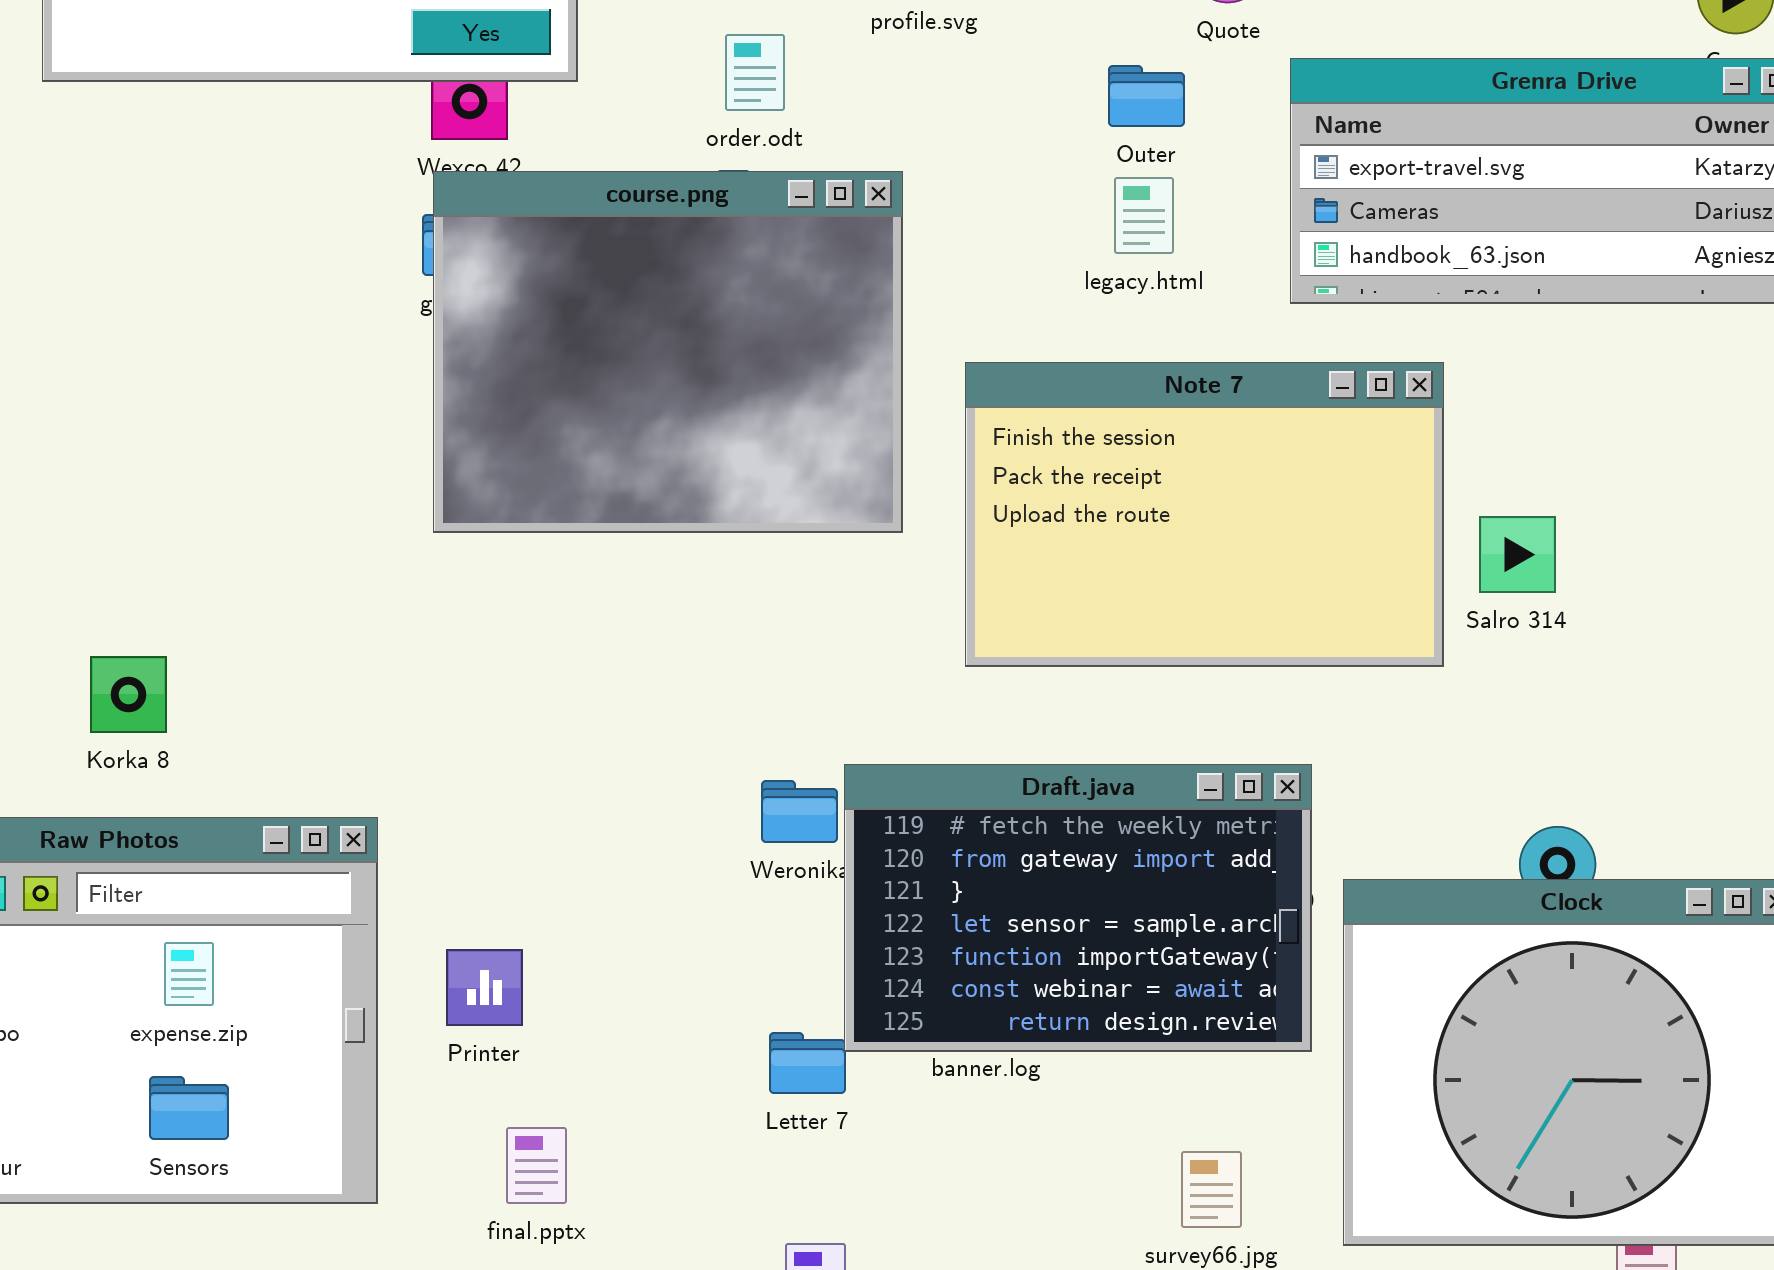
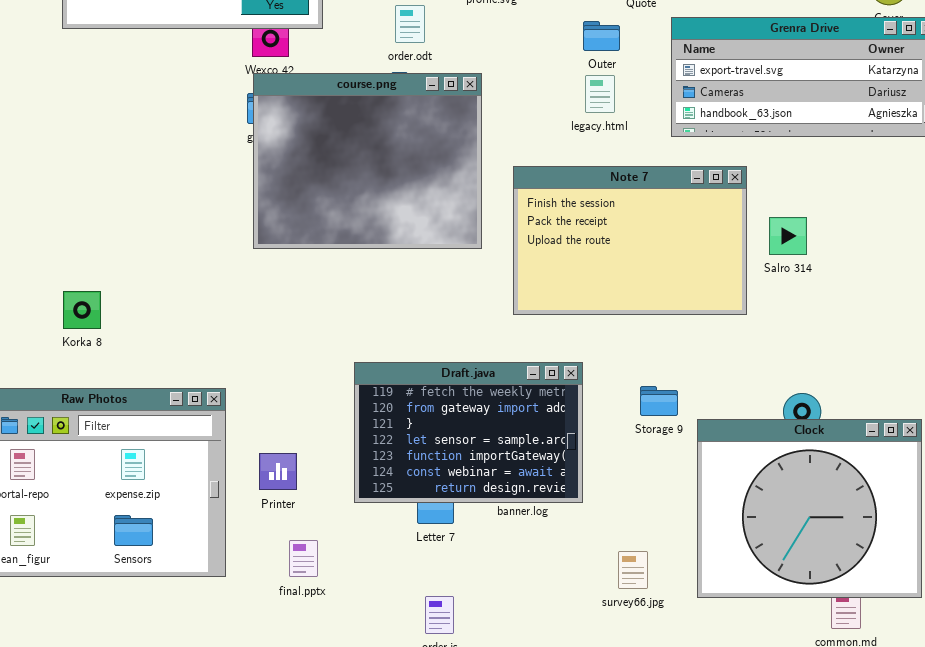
Salro 314: [1479,516,1556,593] -> [769,217,807,255], moved
Korka 8: [90,656,167,733] -> [63,291,101,329], moved
Draft.java: [844,764,1312,1052] -> [354,362,583,503], moved

